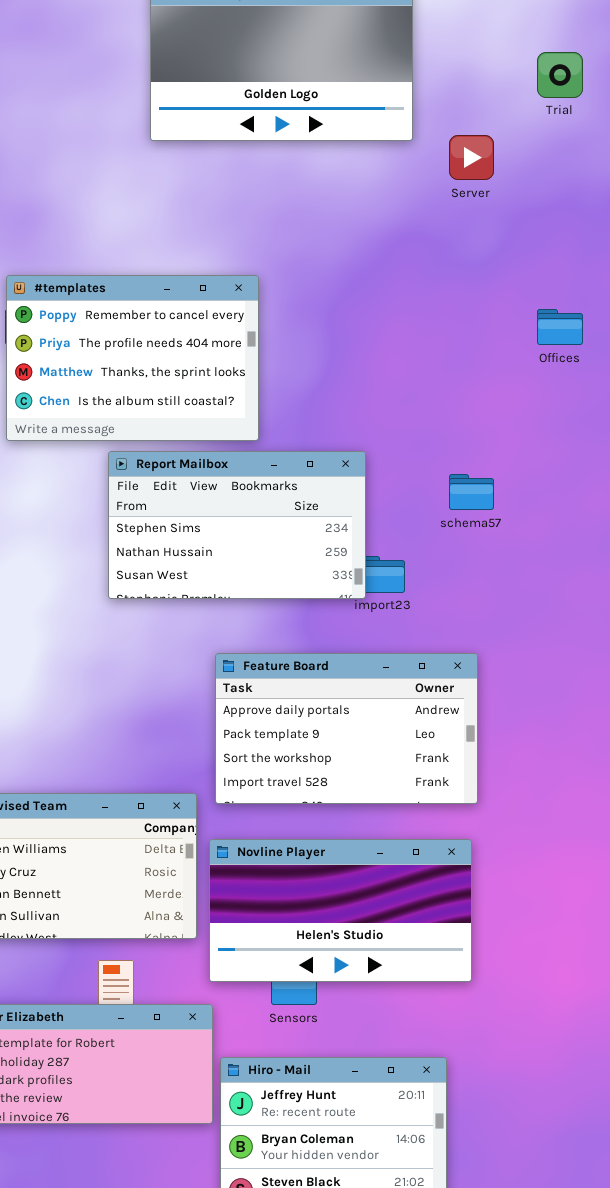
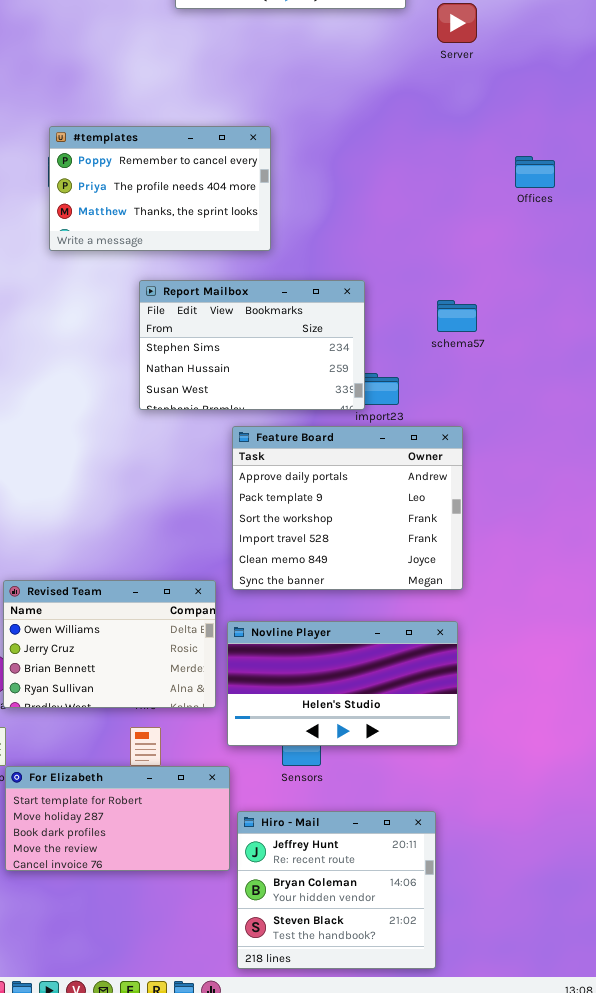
#templates: [6,275,259,441] -> [49,126,271,251], resized
Feature Board: [215,653,478,804] -> [232,426,463,590], resized

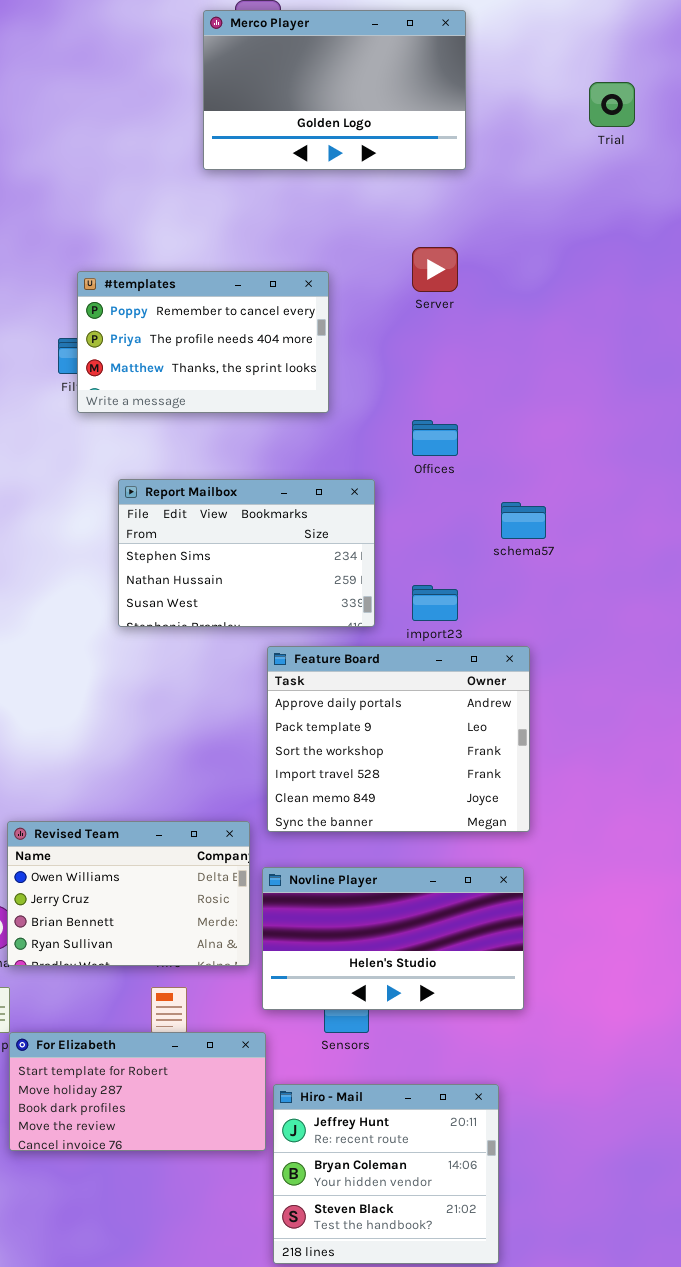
Server: [437,3,477,43] -> [412,247,458,292], moved
#templates: [49,126,271,251] -> [77,271,329,413], moved
Offices: [515,156,555,188] -> [412,420,458,456], moved
Report Mailbox: [139,280,365,410] -> [118,479,375,627], moved

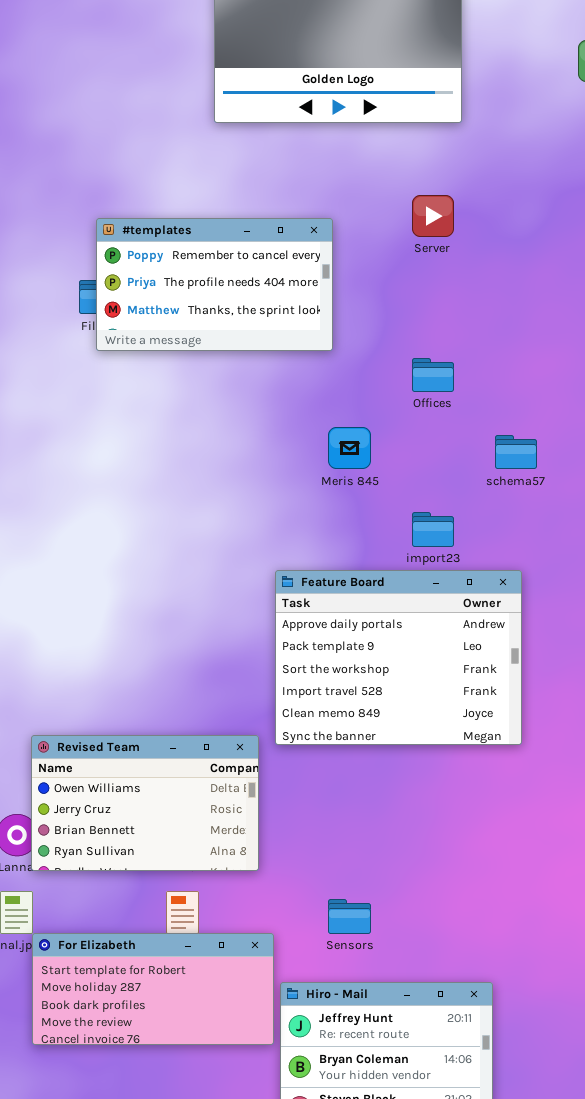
Report Mailbox: [118,479,375,627] -> none, closed
Novline Player: [262,867,524,1010] -> none, closed

